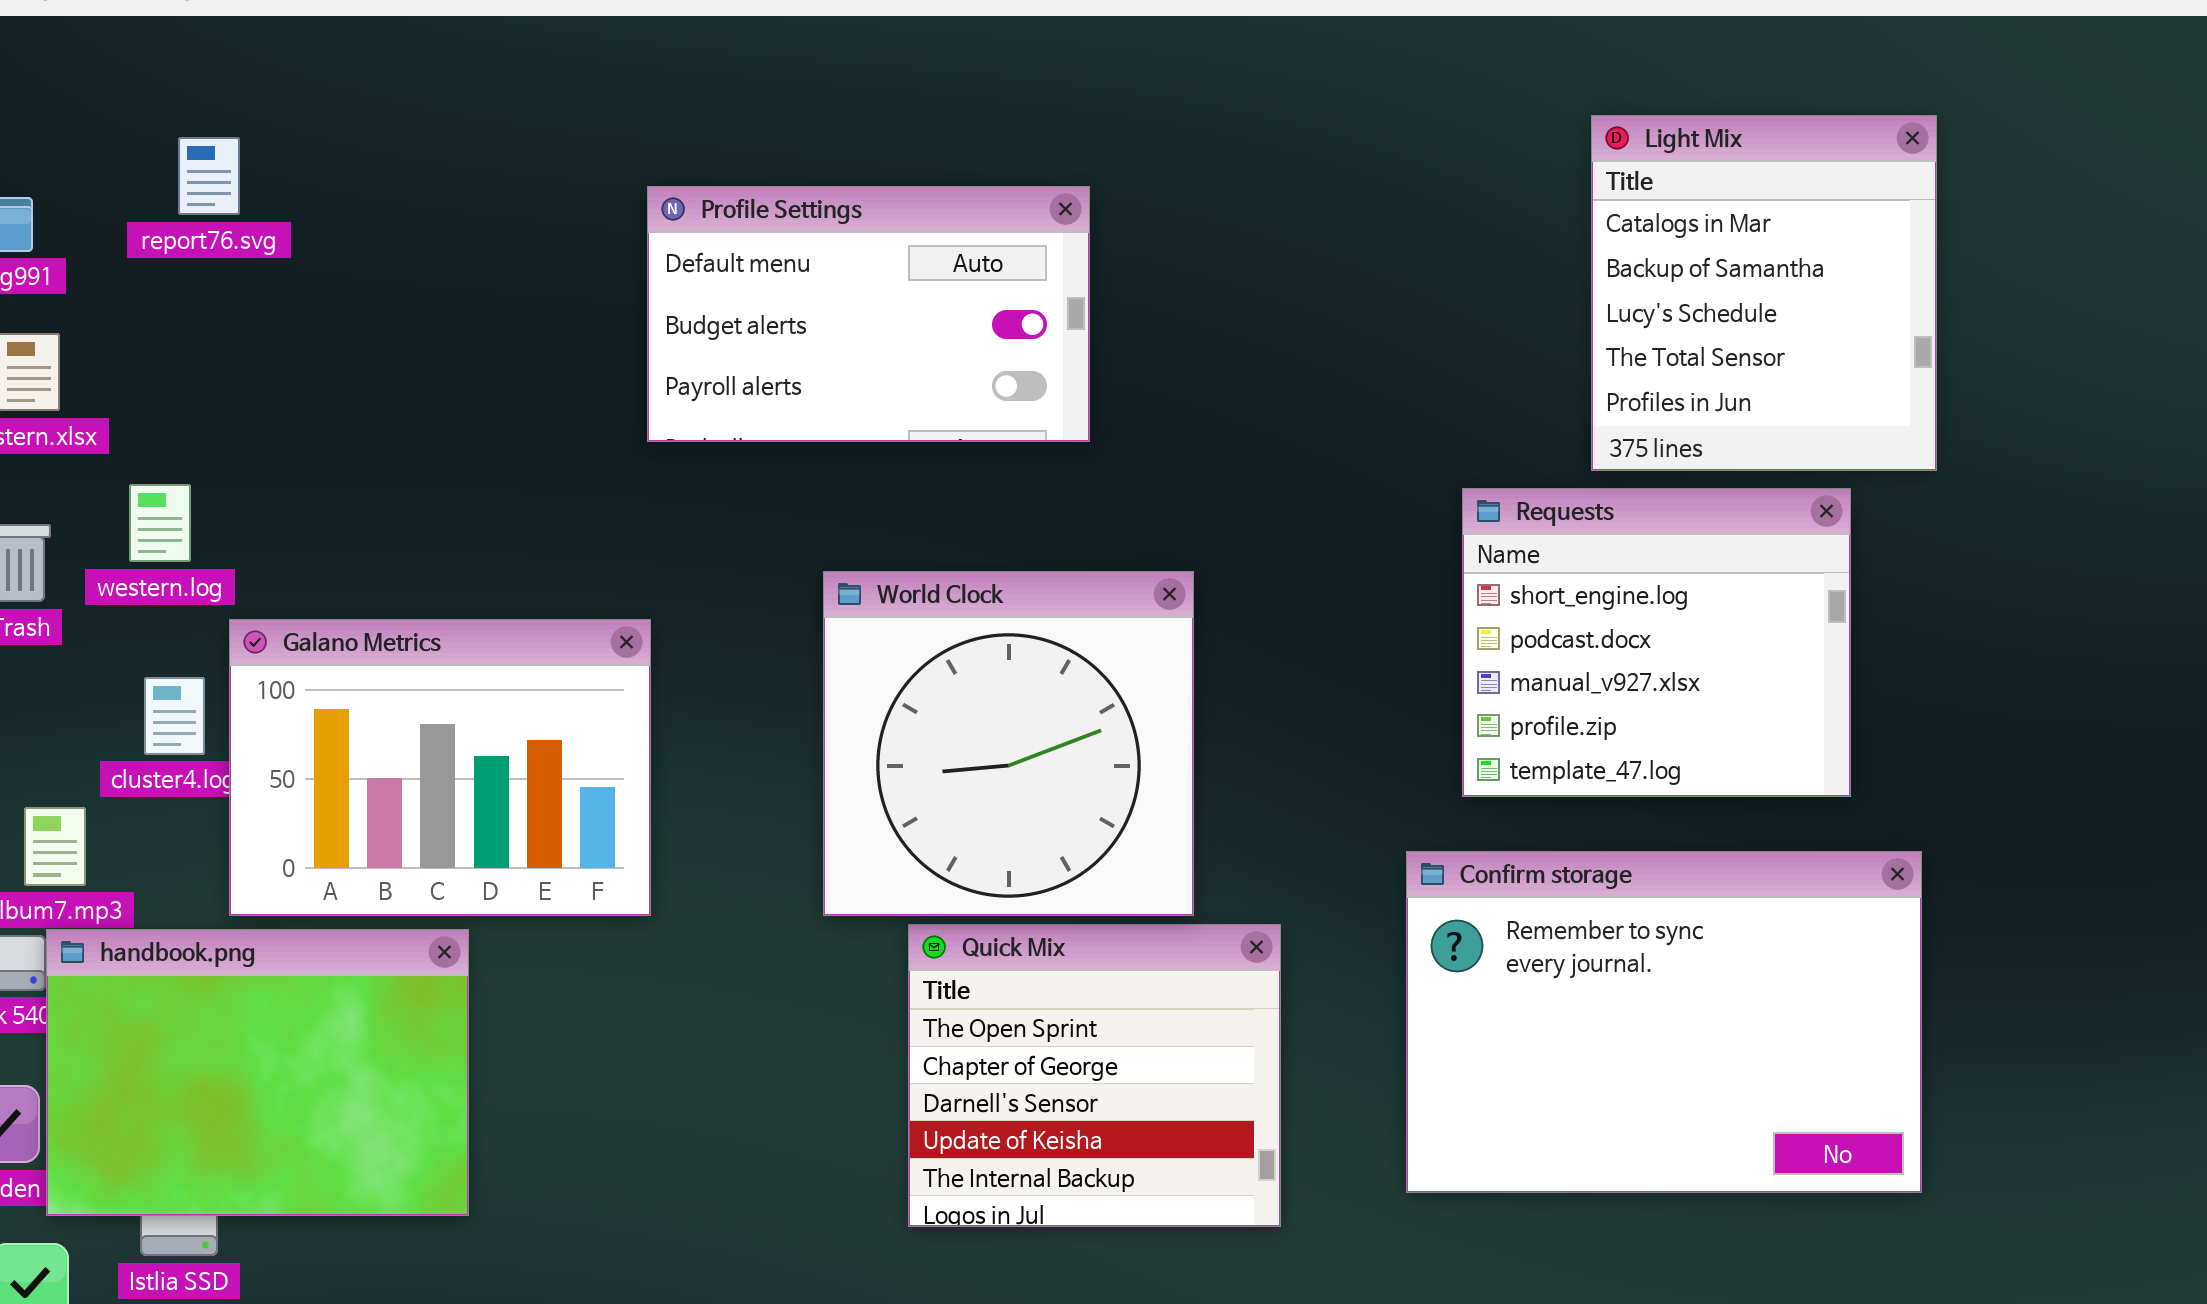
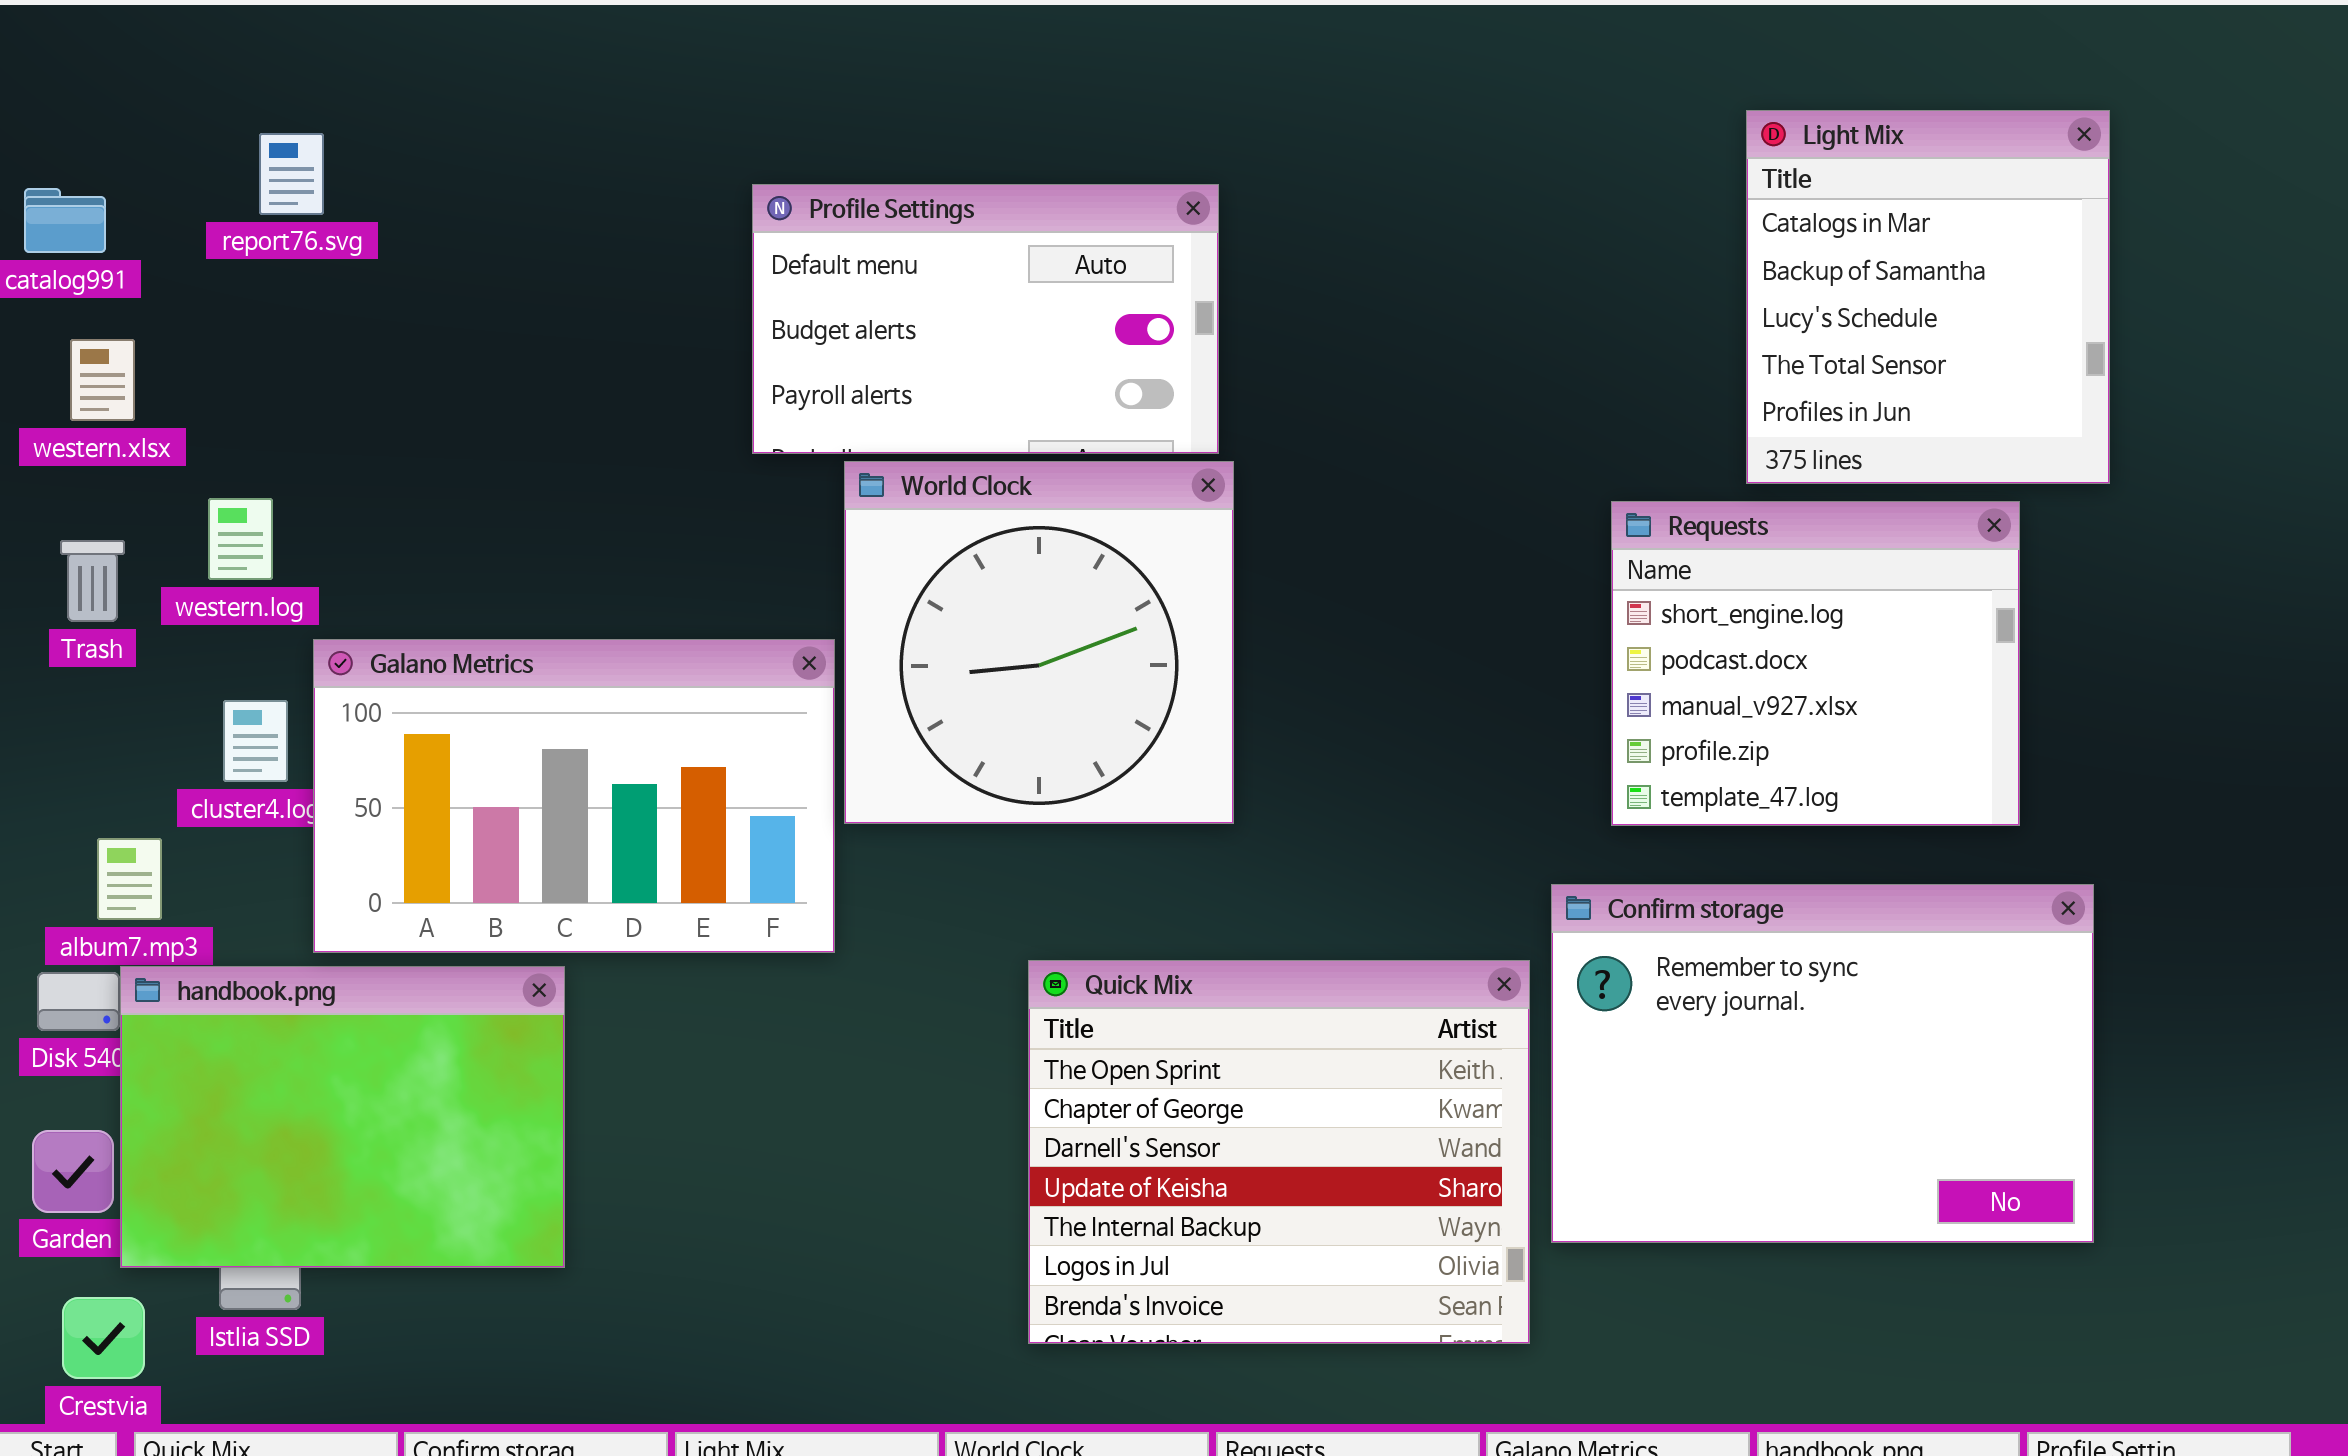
World Clock: [823,571,1194,916] -> [844,461,1234,824], moved
Galano Metrics: [229,619,651,916] -> [313,639,835,953], resized
Quick Mix: [908,924,1281,1227] -> [1028,960,1530,1344], resized

